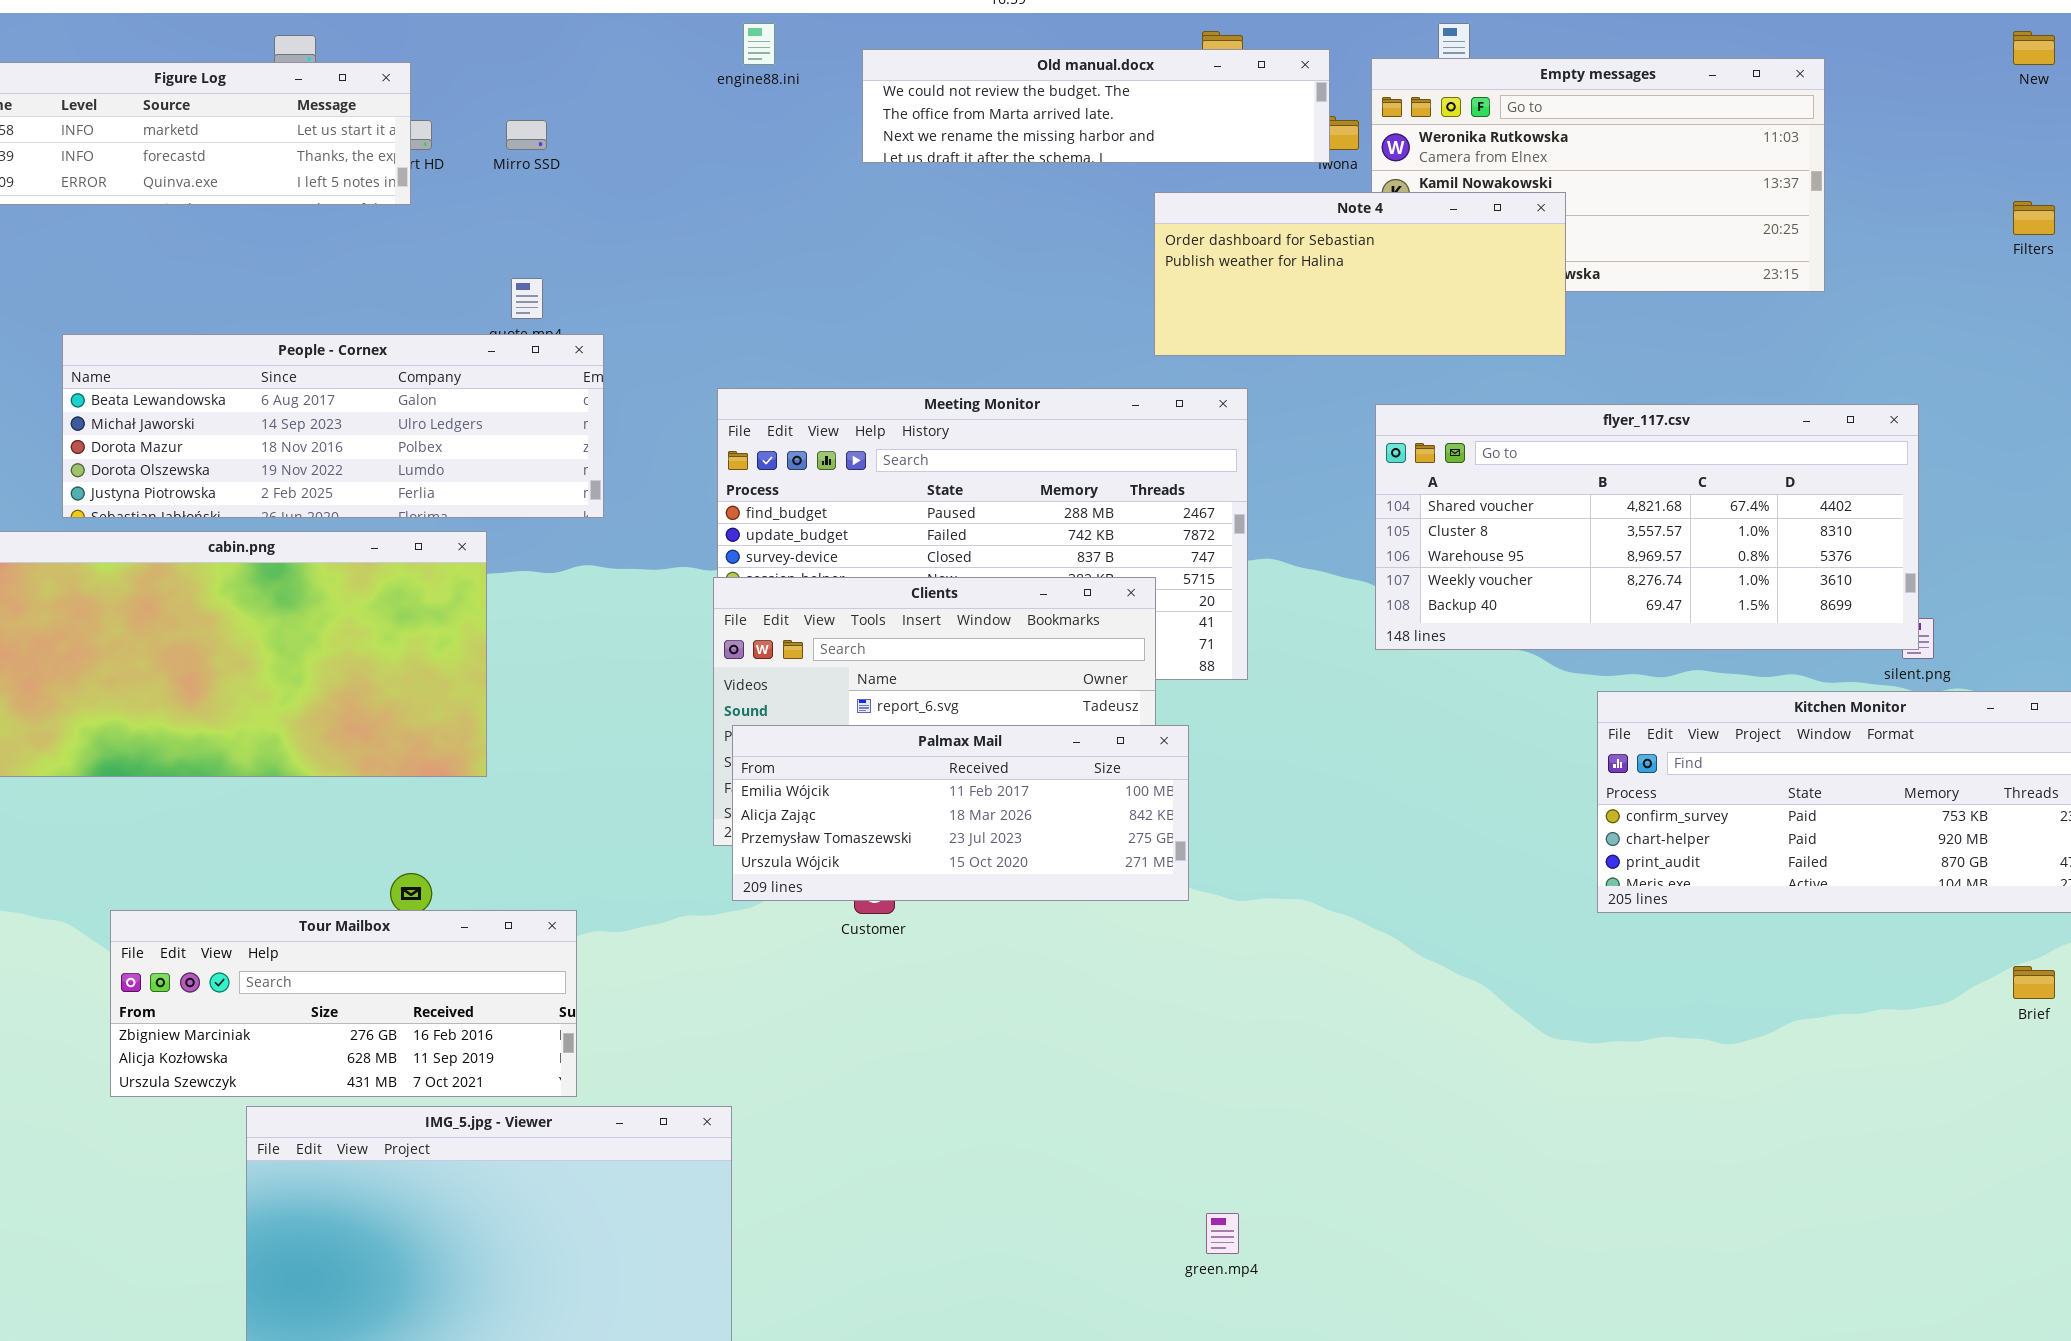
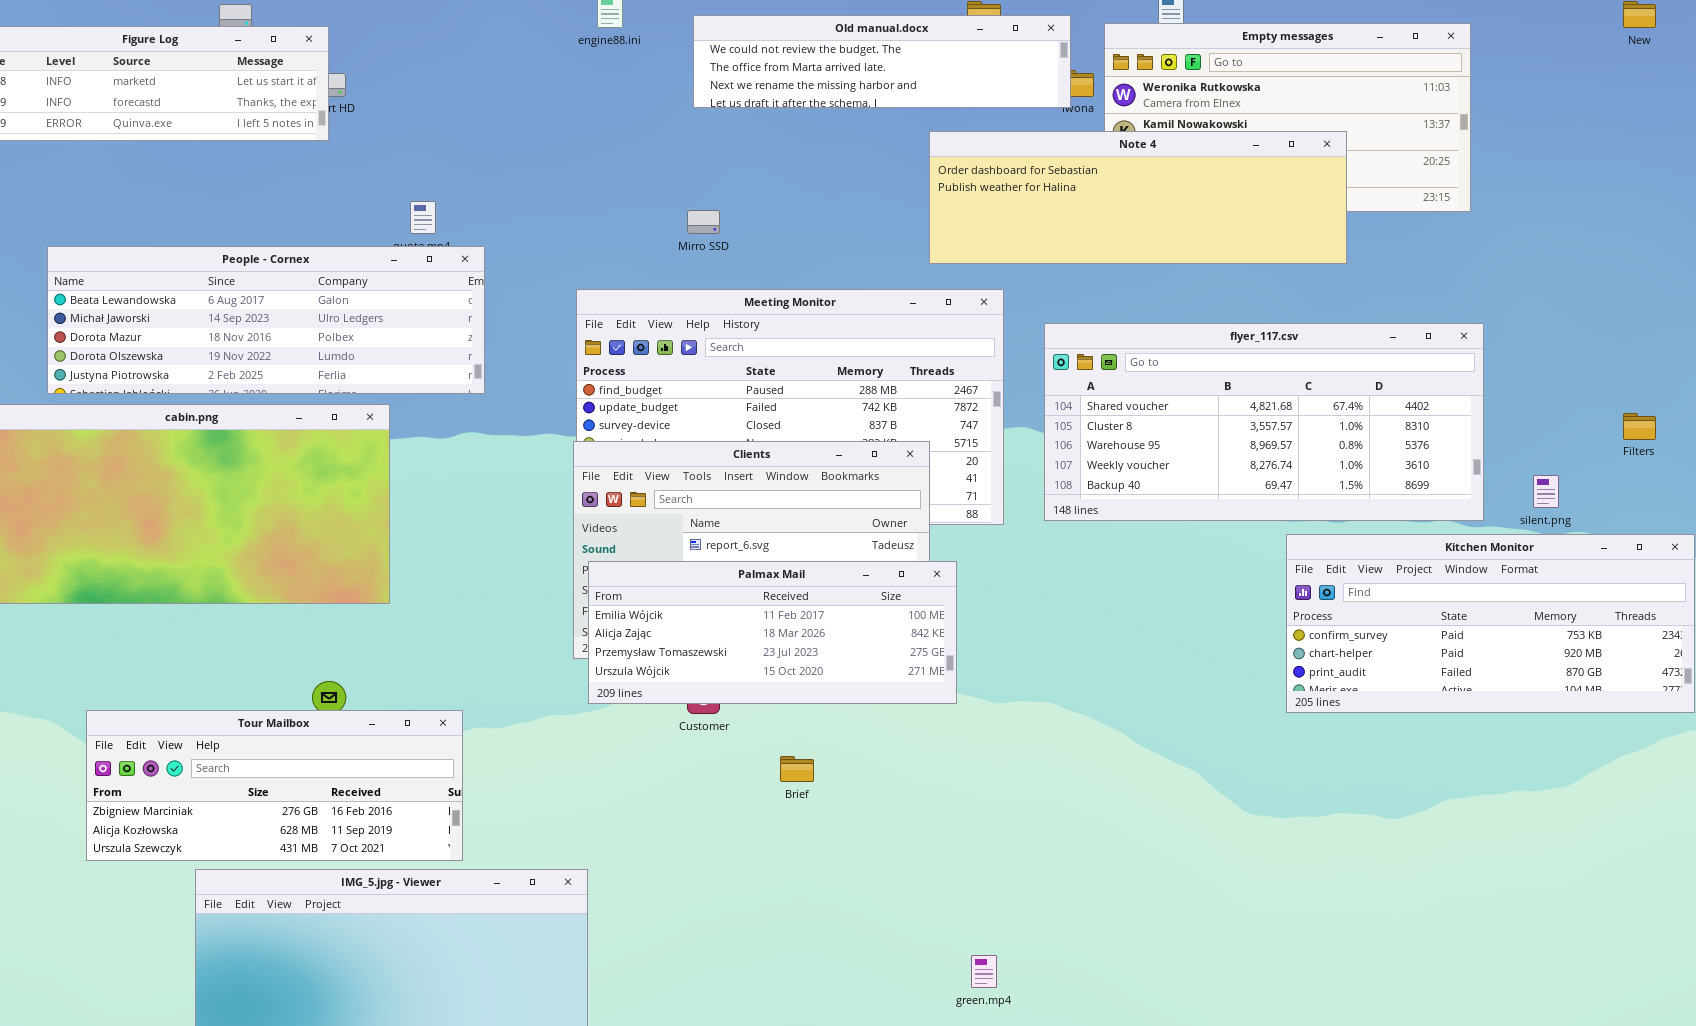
Mirro SSD: [506,120,547,150] -> [687,210,720,234], moved
Note 4: [1154,192,1566,356] -> [929,131,1347,264], resized
Filters: [2013,201,2055,235] -> [1623,413,1656,440], moved
flyer_117.csv: [1375,404,1919,650] -> [1044,323,1484,521], moved
Brief: [2013,966,2055,999] -> [780,756,814,782], moved

